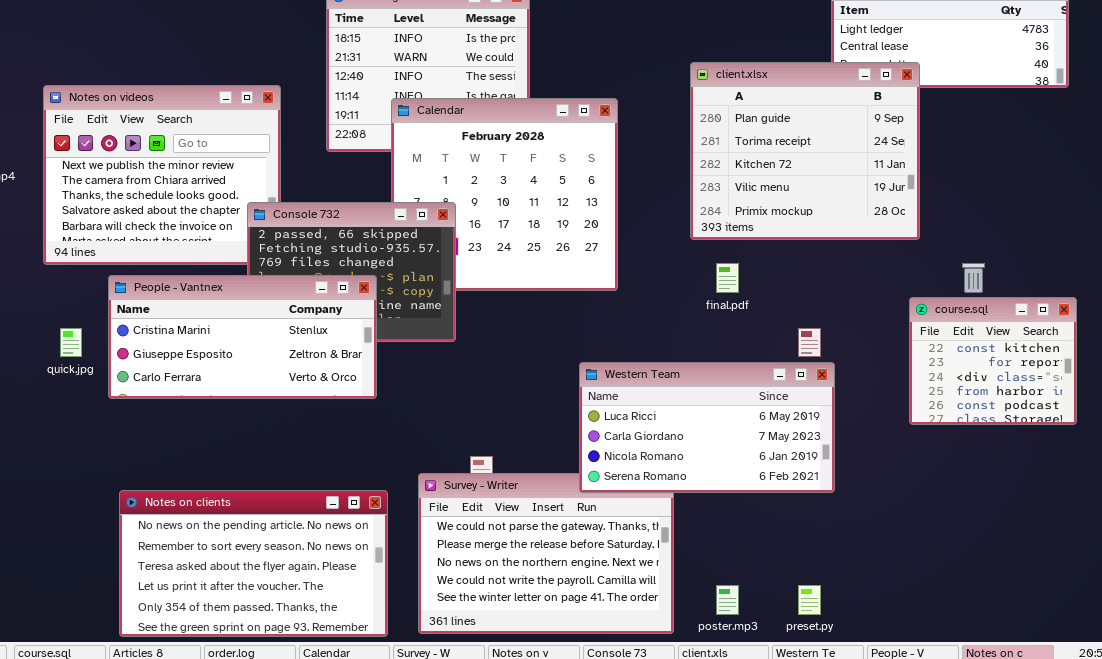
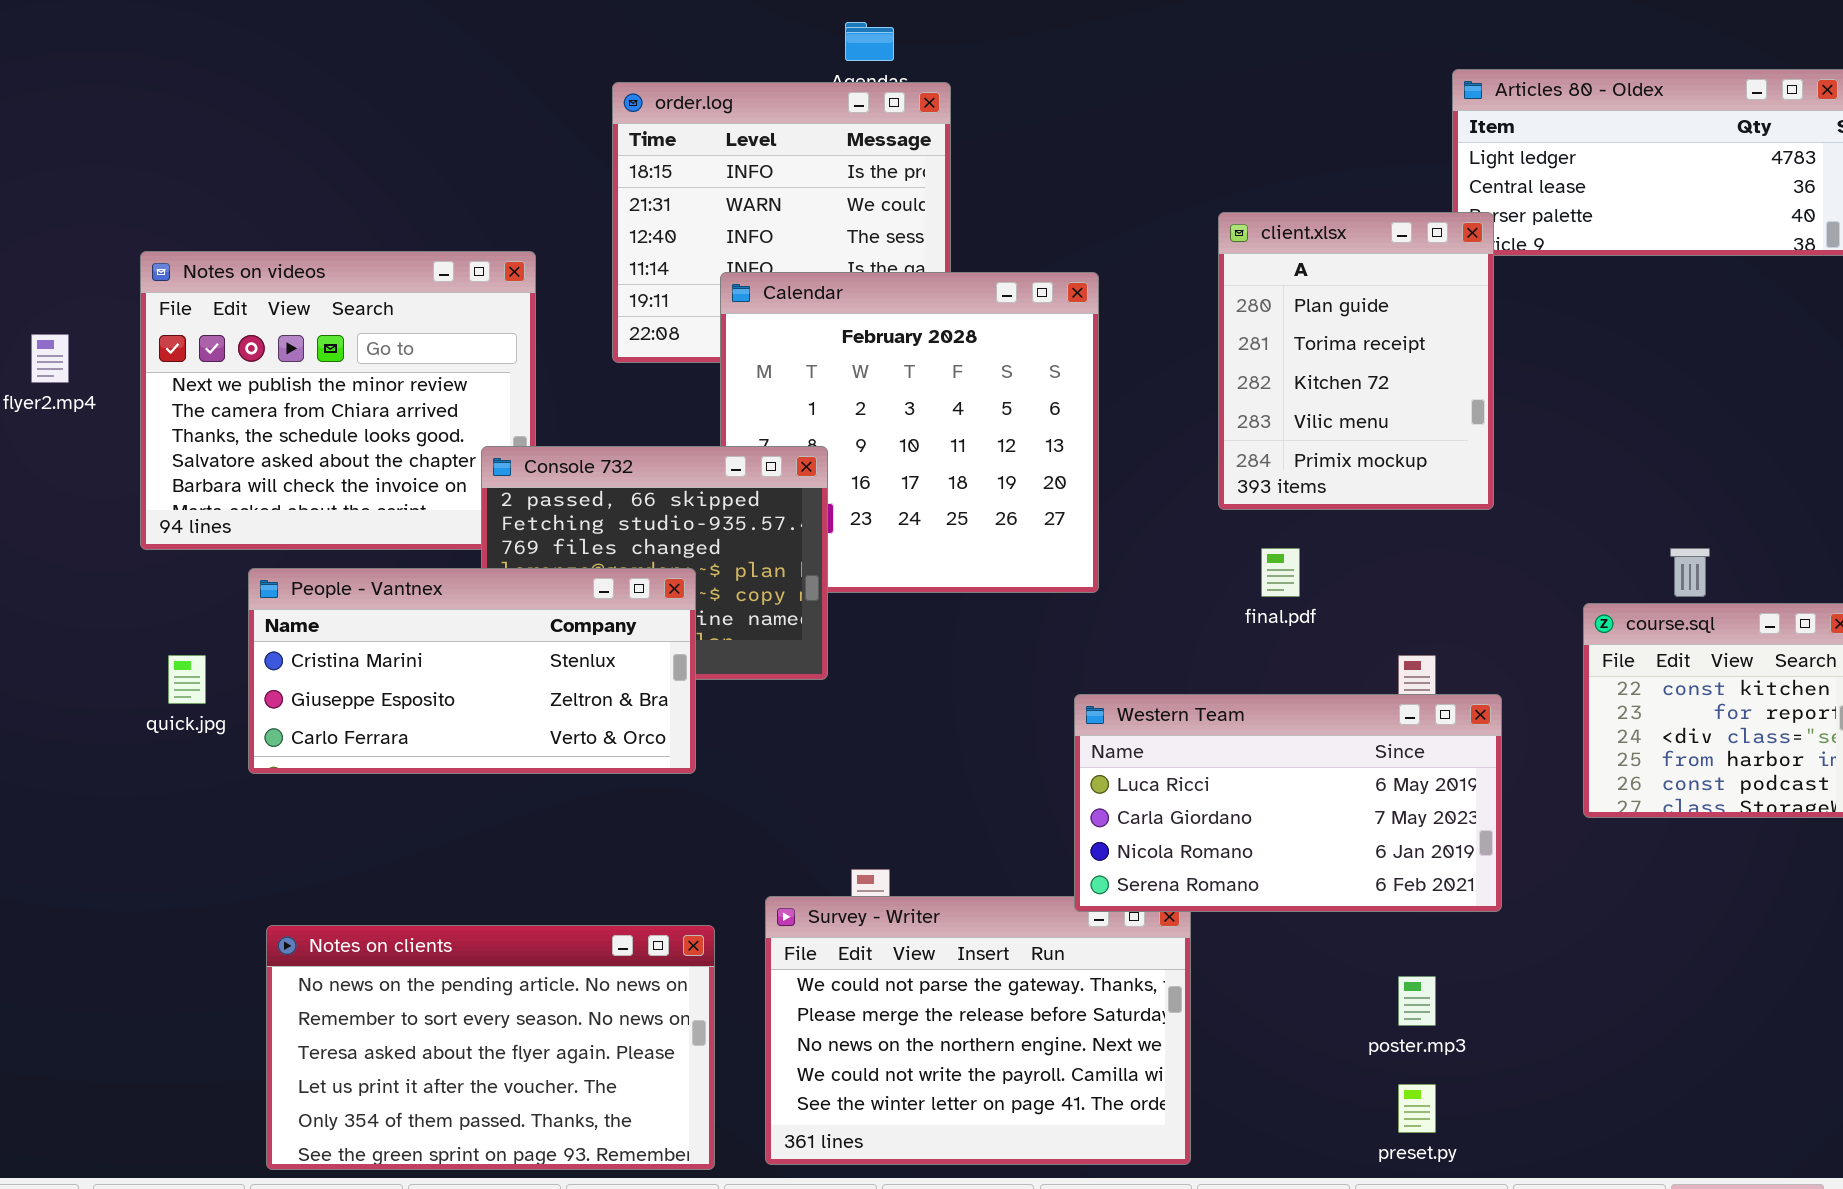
client.xlsx: [690,62,920,240] -> [1218,212,1494,510], resized
Western Team: [579,362,835,493] -> [1074,694,1502,912], moved
poster.mp3: [716,585,739,615] -> [1398,976,1436,1026], moved

